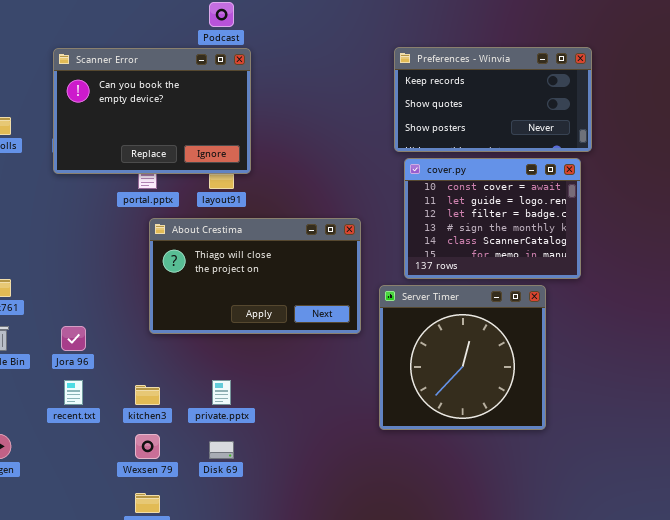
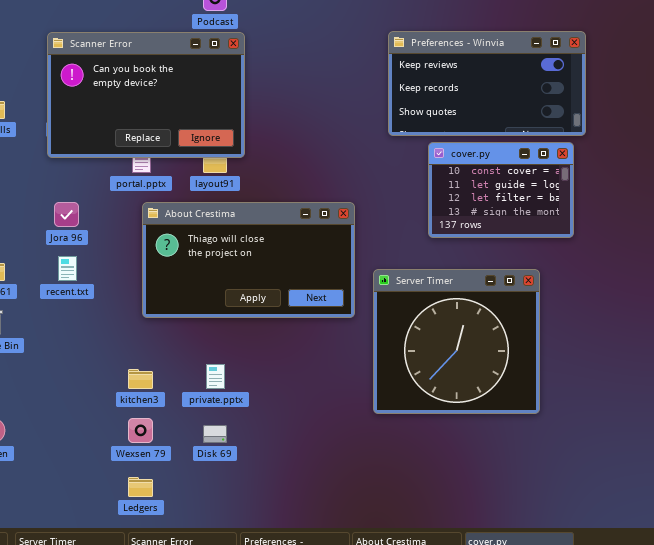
Preferences - Winvia: [394,47,592,152] -> [388,31,586,136], scrolled up 1 row
cover.py: [404,158,581,279] -> [428,142,574,238], resized
Jora 96: [61,326,86,351] -> [54,202,79,227], moved
recent.txt: [64,380,83,405] -> [58,256,77,281], moved

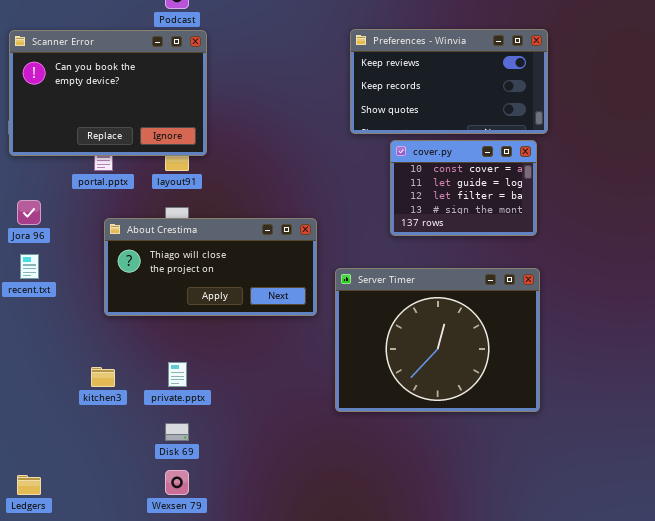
About Crestima: [142,202,355,318] -> [104,218,317,316], resized
Server Timer: [373,269,540,414] -> [335,268,540,412], resized
Wexsen 79: [128,418,153,443] -> [165,470,189,495], moved
Ledgers: [128,477,153,497] -> [17,475,41,495], moved

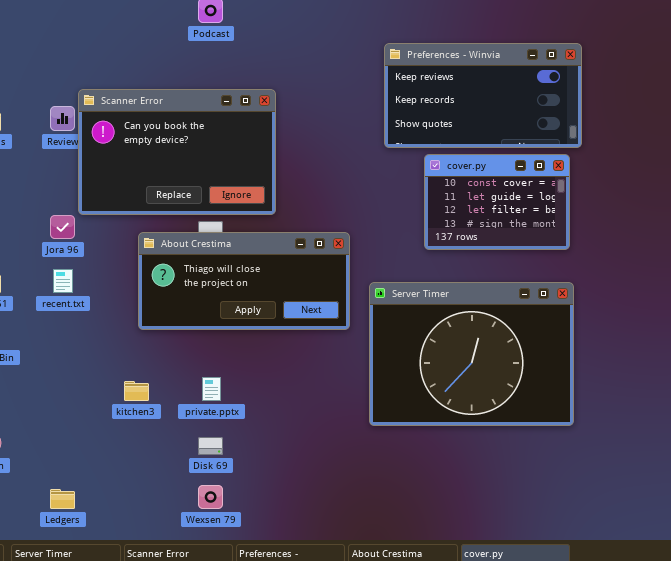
Scanner Error: [9,30,207,156] -> [78,89,276,215], moved

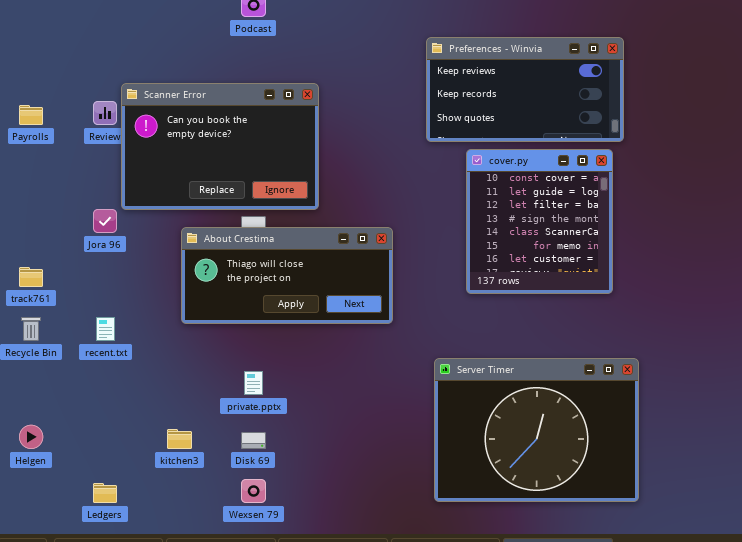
cover.py: [424,154,570,250] -> [466,149,613,294], resized
recent.txt: [53,269,73,293] -> [96,317,115,341], moved
Server Timer: [369,282,574,426] -> [434,358,639,502], moved
kitchen3: [124,381,149,401] -> [167,429,192,449], moved

